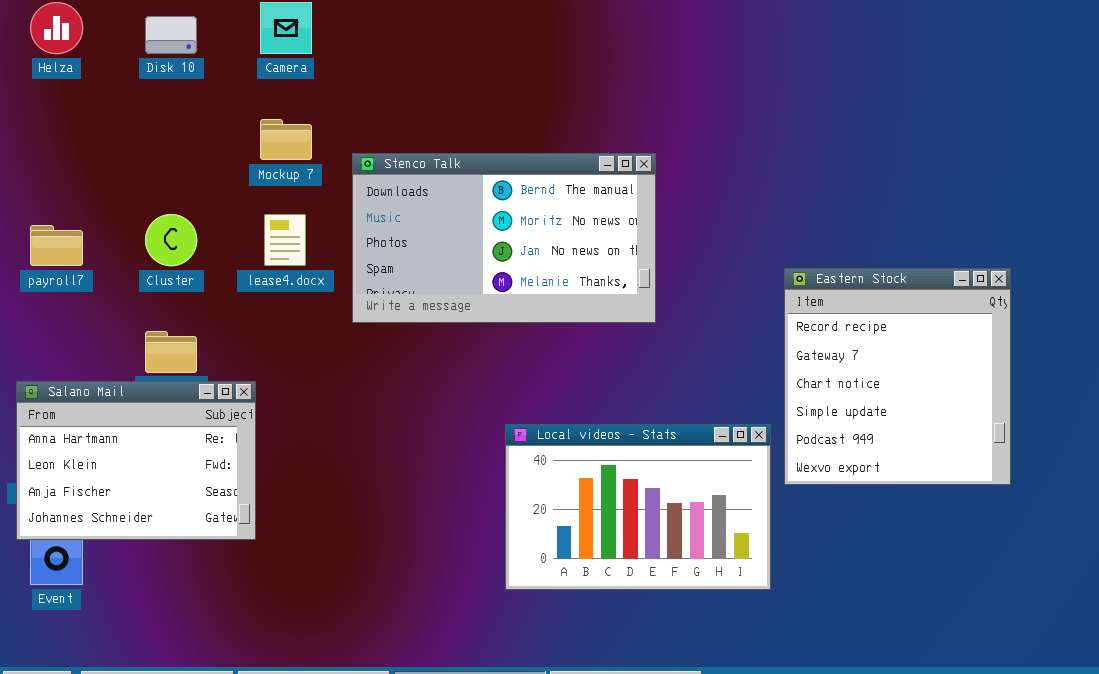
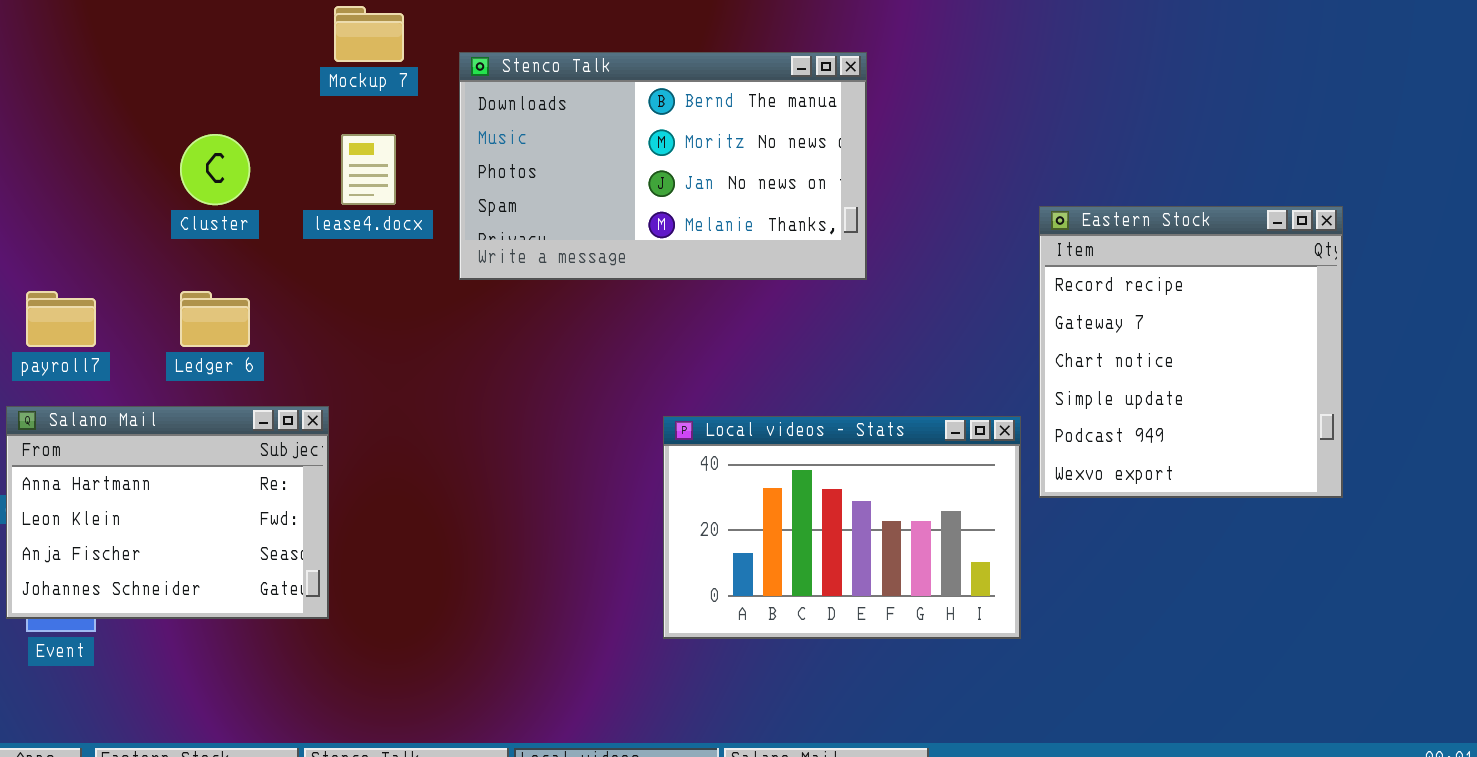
payroll7: [30,225,83,266] -> [26,291,96,347], moved
Salano Mail: [16,381,256,540] -> [6,406,329,619], moved

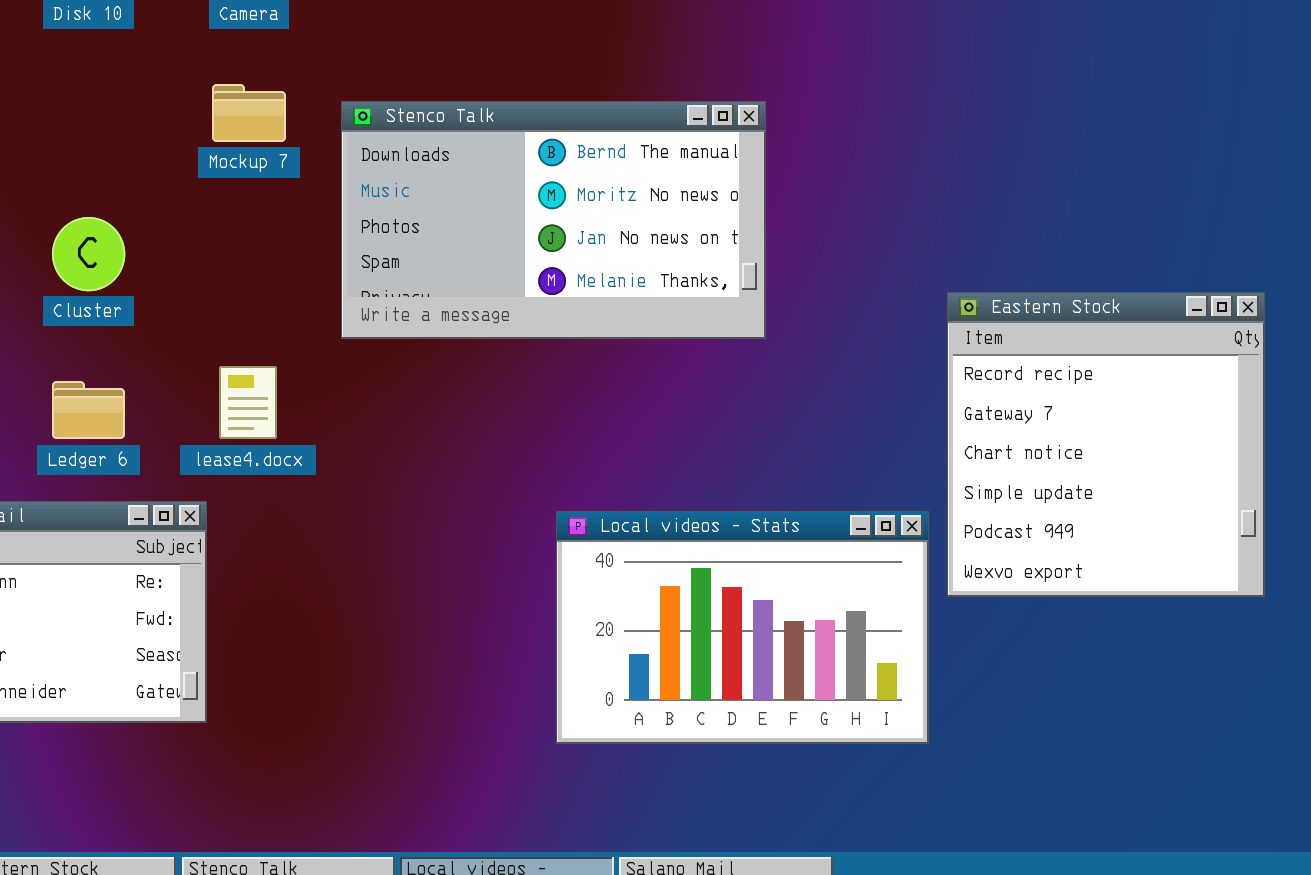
Stenco Talk: [459,52,867,280] -> [341,101,766,339], moved
lease4.docx: [341,134,396,205] -> [219,366,277,439], moved

